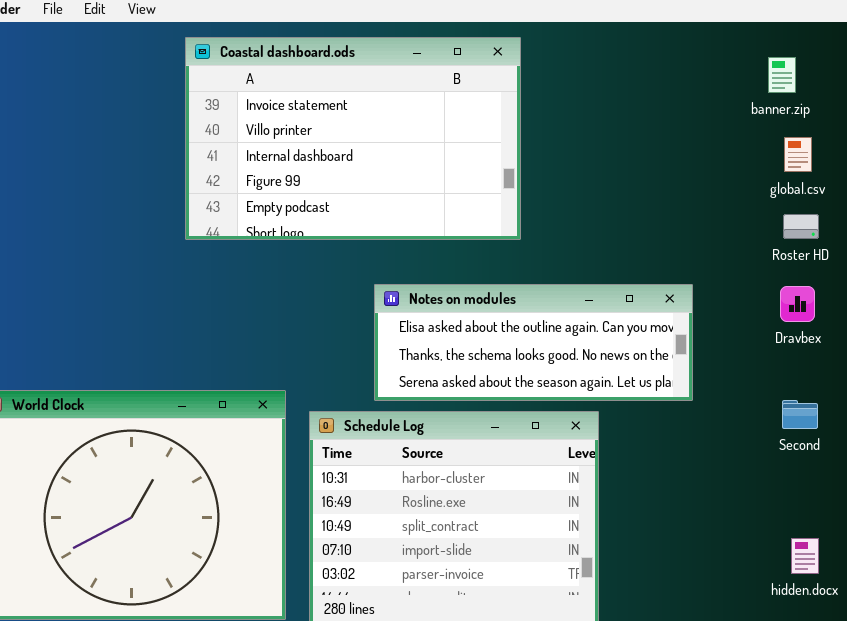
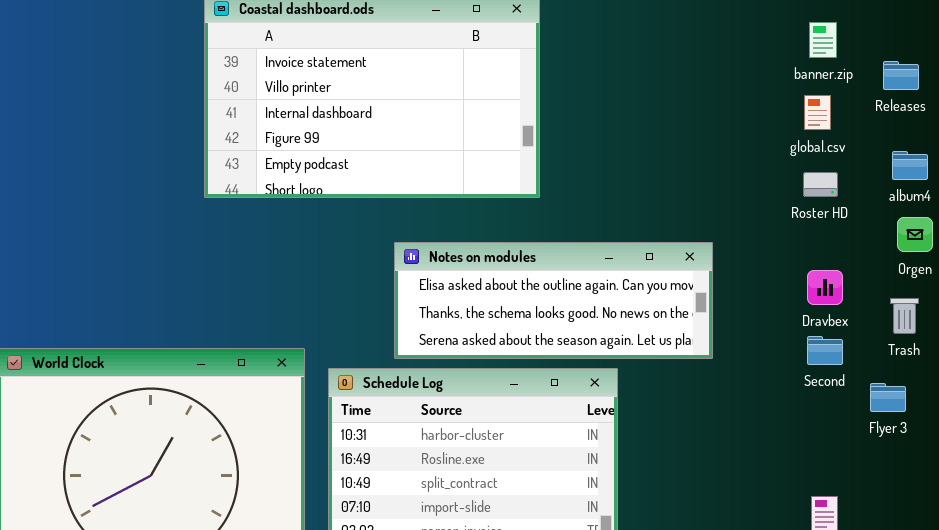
banner.zip: [768,57,796,93] -> [809,22,837,58], moved
Dravbex: [780,286,815,322] -> [807,270,843,305], moved
Second: [782,400,818,429] -> [807,336,843,365], moved

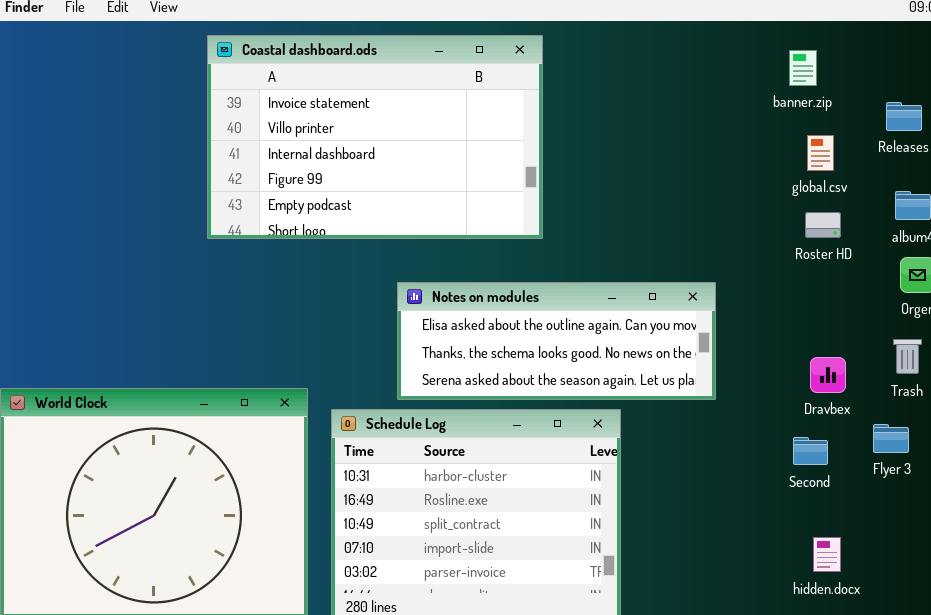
banner.zip: [809,22,837,58] -> [789,50,817,86], moved
Dravbex: [807,270,843,305] -> [810,357,846,393], moved
Second: [807,336,843,365] -> [793,437,828,465], moved

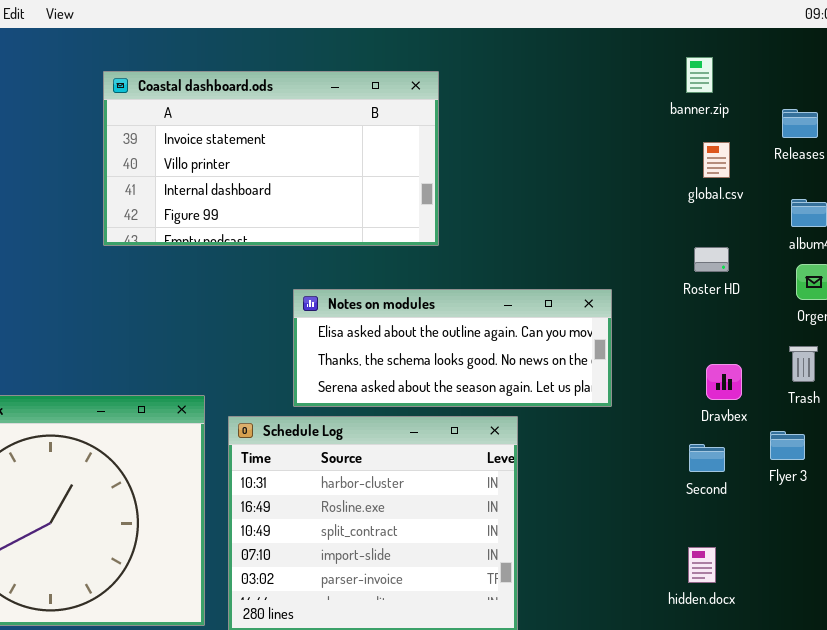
Coastal dashboard.ods: [207,35,543,239] -> [103,71,439,246], resized
Roster HD: [805,212,841,238] -> [694,247,729,272], moved
hidden.docx: [813,537,841,572] -> [688,547,716,583], moved

